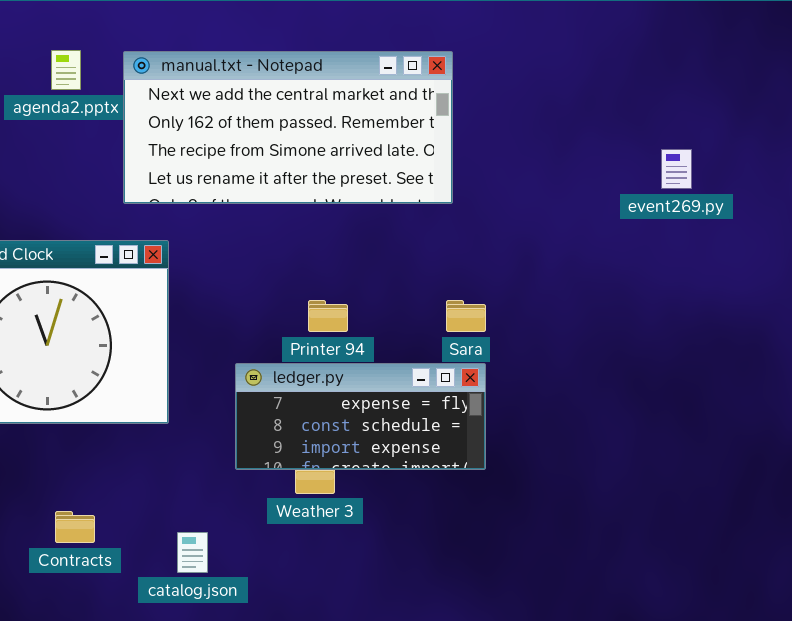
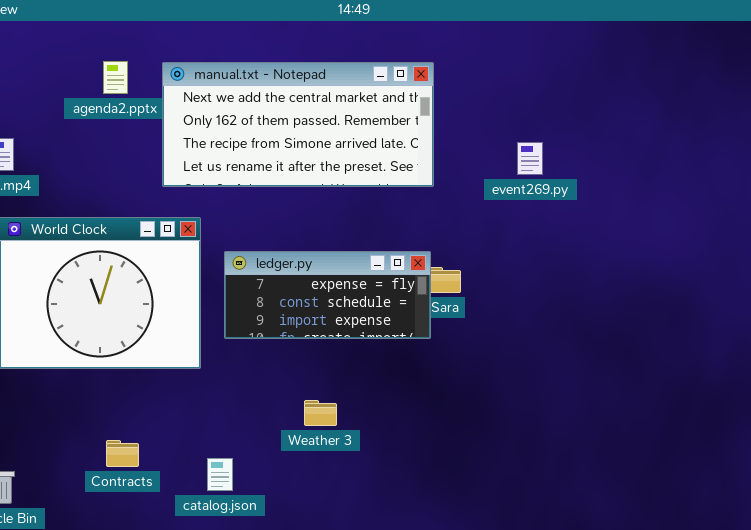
event269.py: [661,149,692,189] -> [517,142,543,175], moved
ledger.py: [235,363,486,470] -> [224,251,431,339], moved

